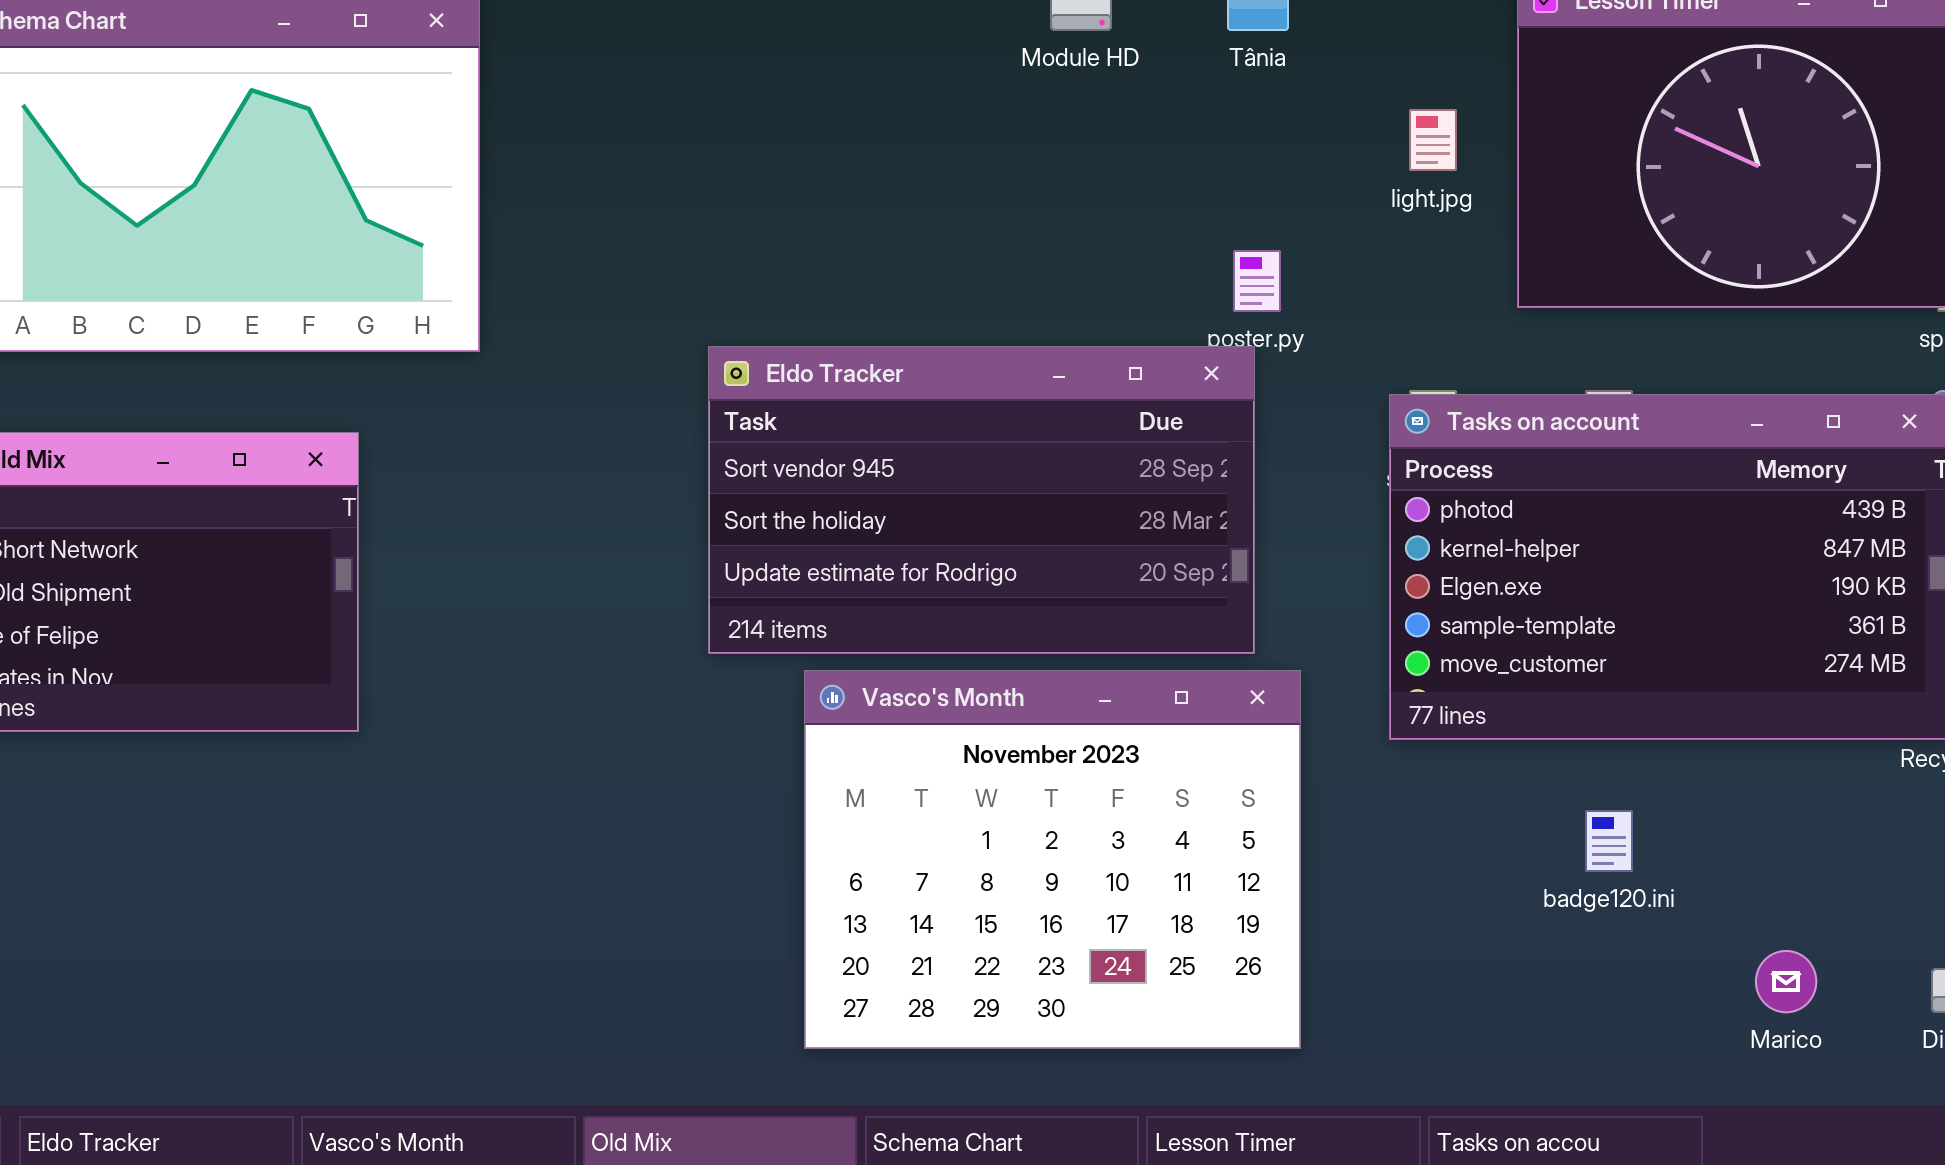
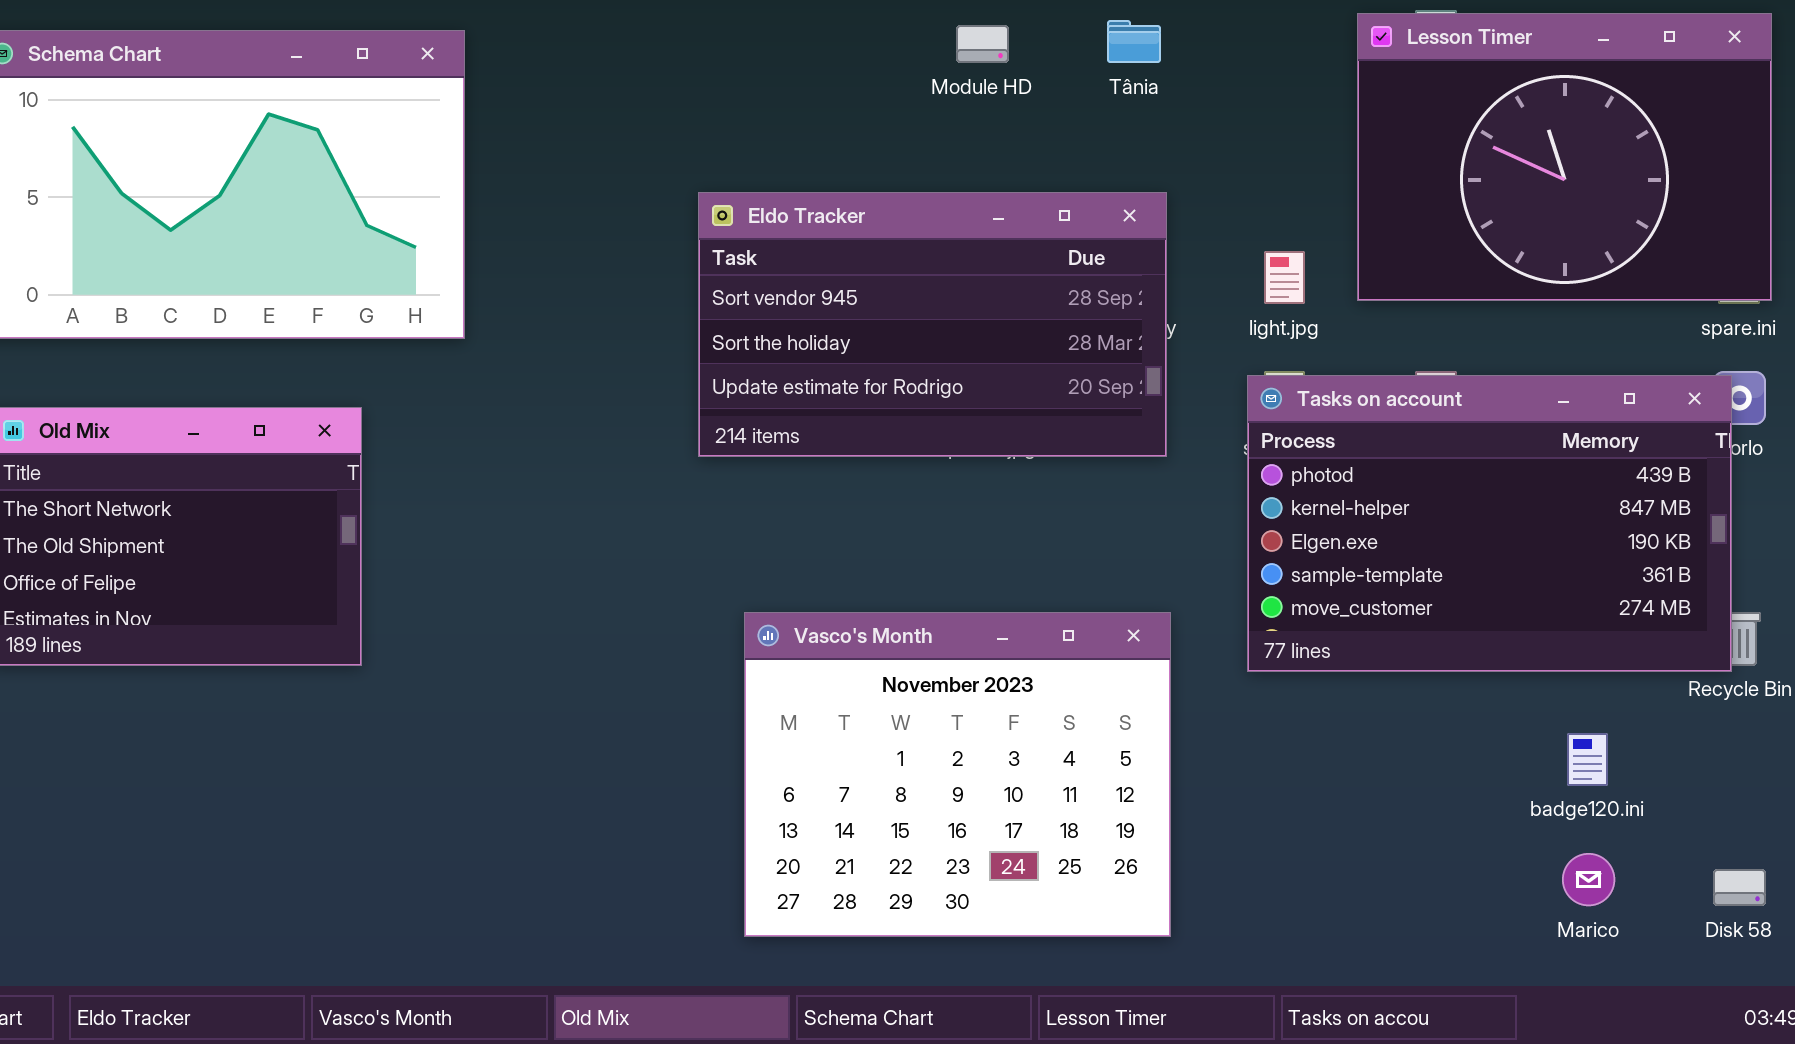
light.jpg: [1409,109,1457,171] -> [1264,251,1305,304], moved
Eldo Tracker: [708,346,1255,654] -> [698,192,1167,457], moved
badge120.ini: [1585,810,1633,872] -> [1567,733,1608,786], moved

